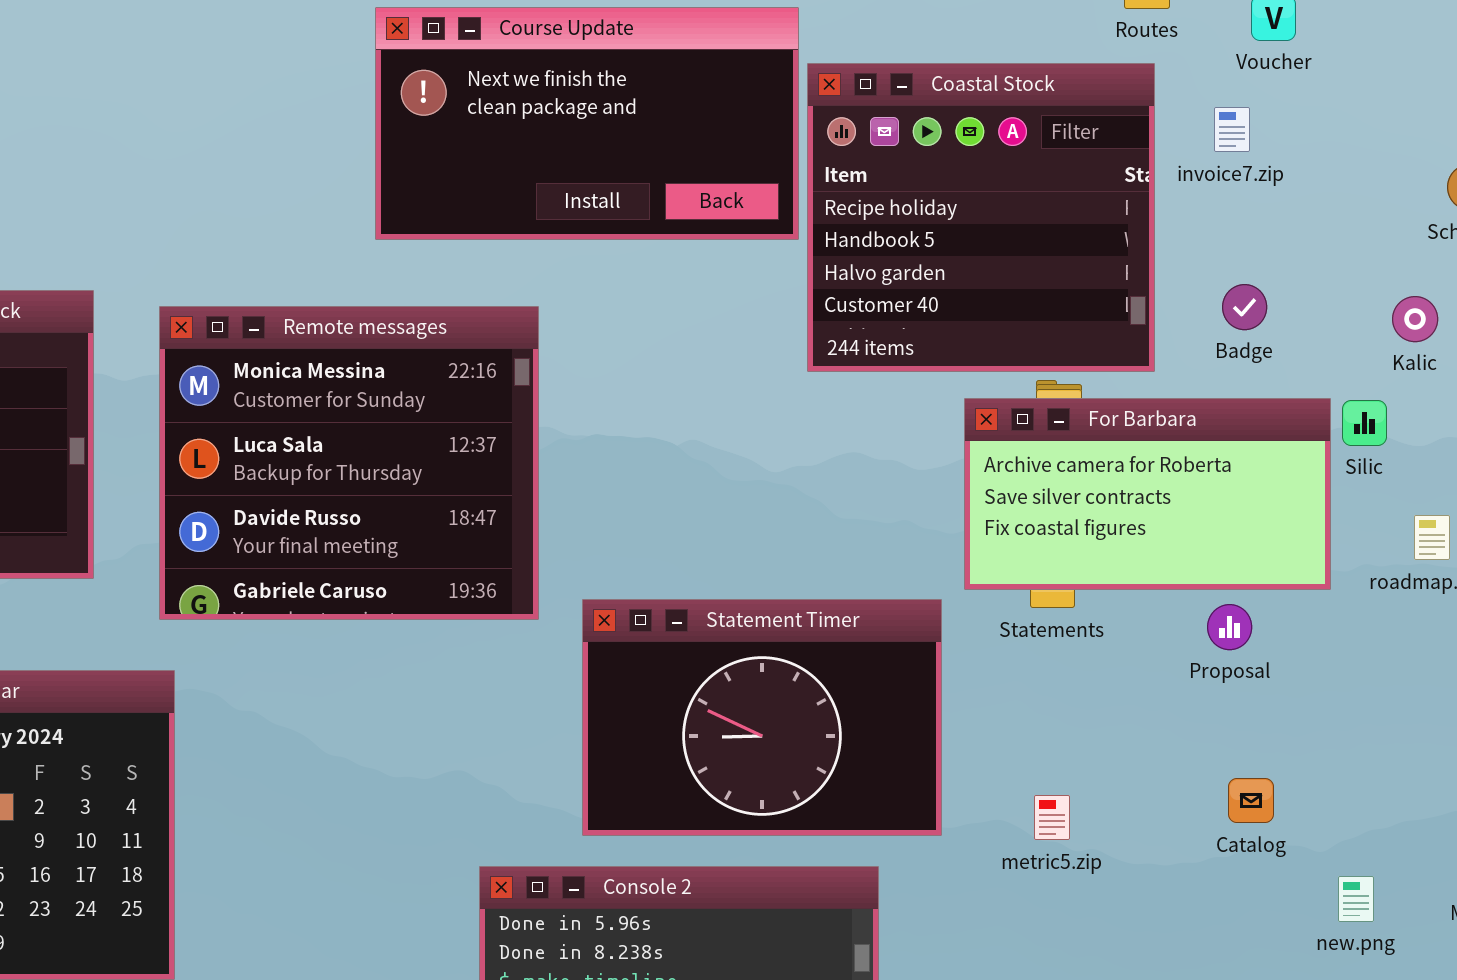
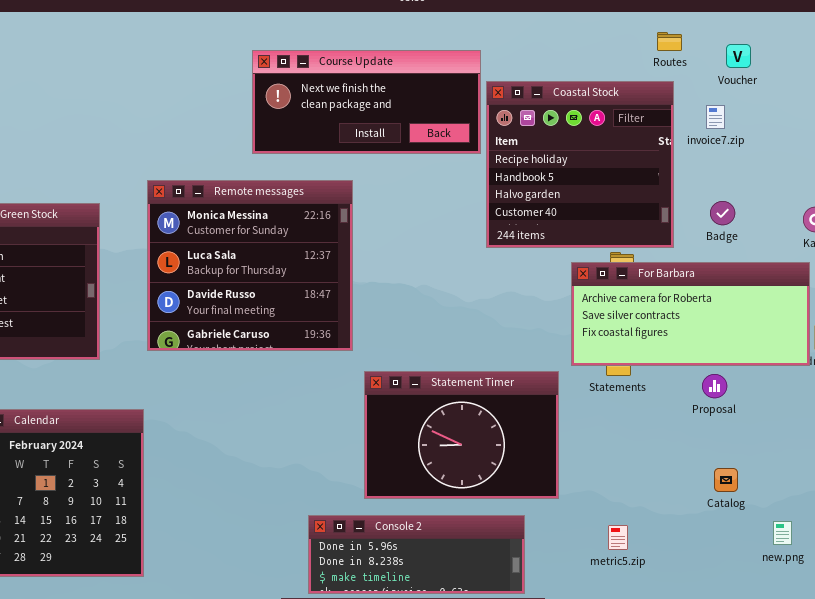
Course Update: [375,7,799,240] -> [252,50,481,154], resized
Remote messages: [159,306,539,620] -> [147,180,353,351], moved
For Barbara: [964,398,1331,590] -> [571,262,810,366], resized
metric5.zip: [1034,795,1070,840] -> [608,525,628,550], moved

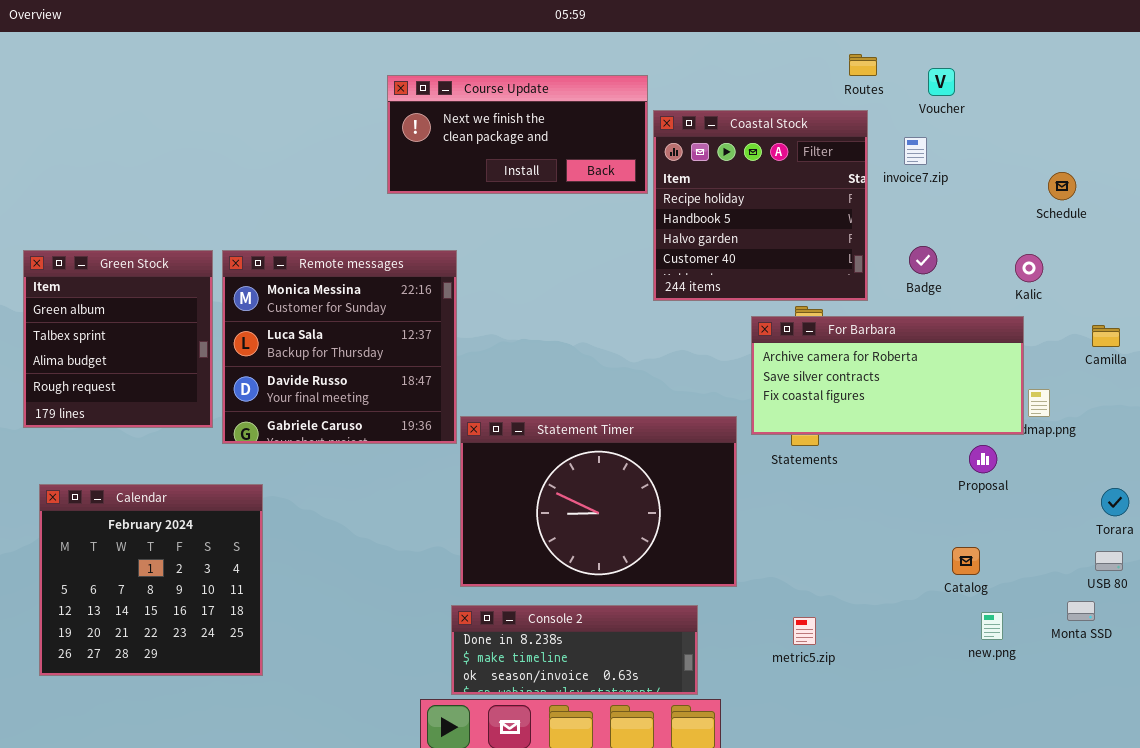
Remote messages: [147,180,353,351] -> [222,250,457,444], moved
Statement Timer: [364,371,559,499] -> [460,416,737,587], resized
Proposal: [702,374,727,398] -> [969,445,997,473], moved
Catalog: [714,468,738,492] -> [952,547,980,575], moved
Console 2: [308,515,525,594] -> [451,605,698,695], scrolled down 1 row

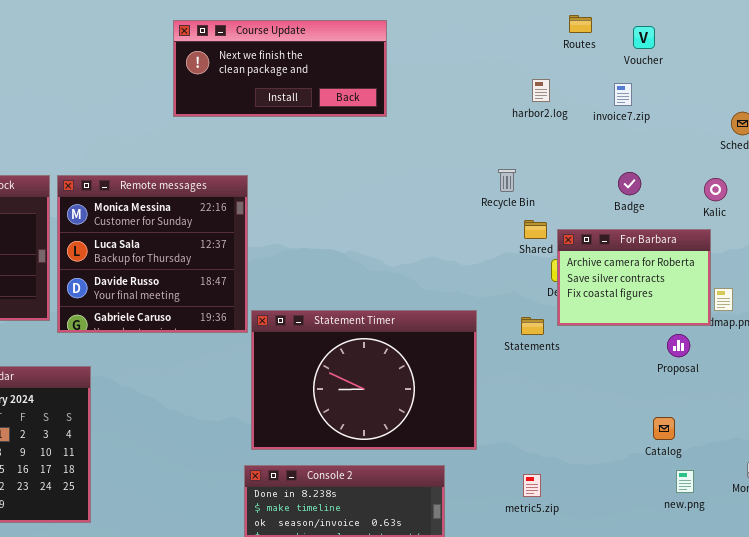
Course Update: [387,75,648,194] -> [173,20,387,117], moved
Coastal Stock: [653,110,868,301] -> none, closed
For Barbara: [751,316,1024,435] -> [557,229,711,326], resized

